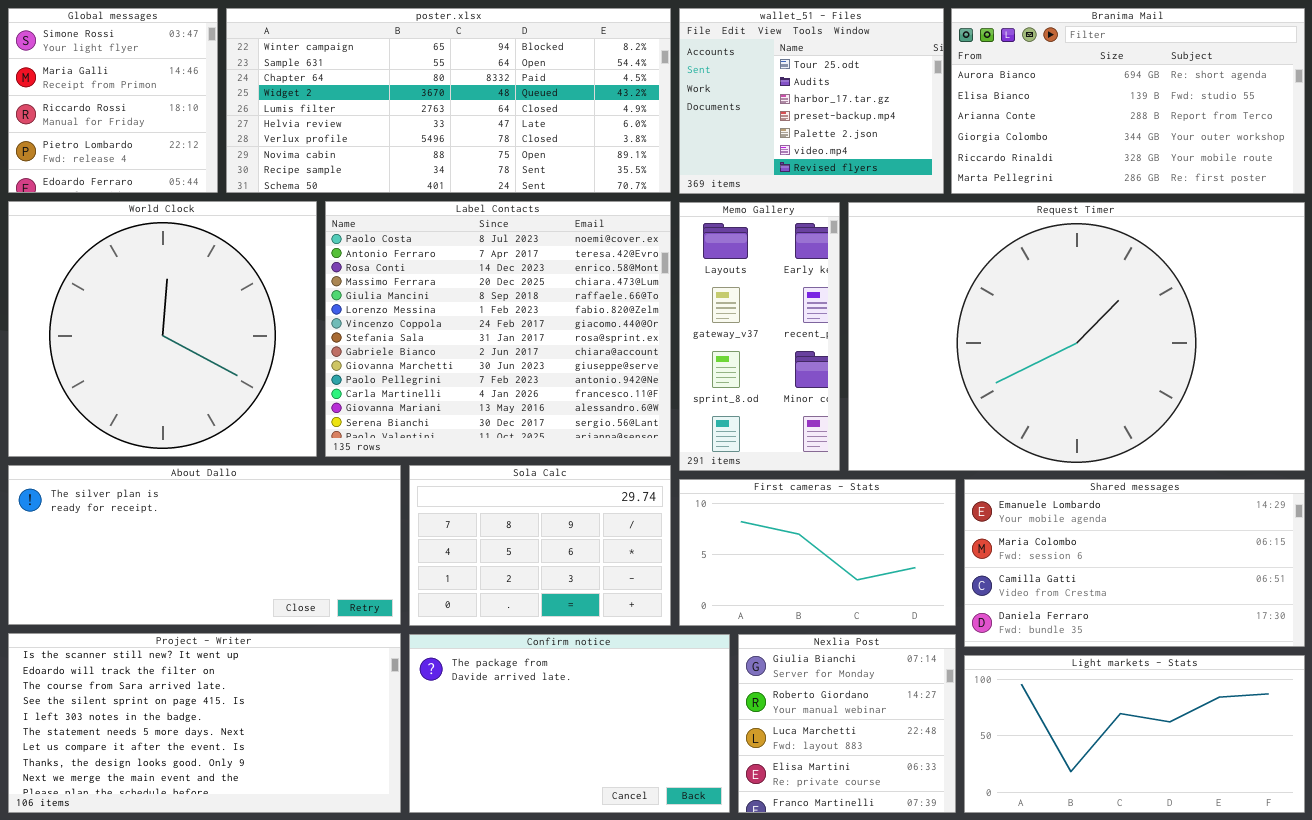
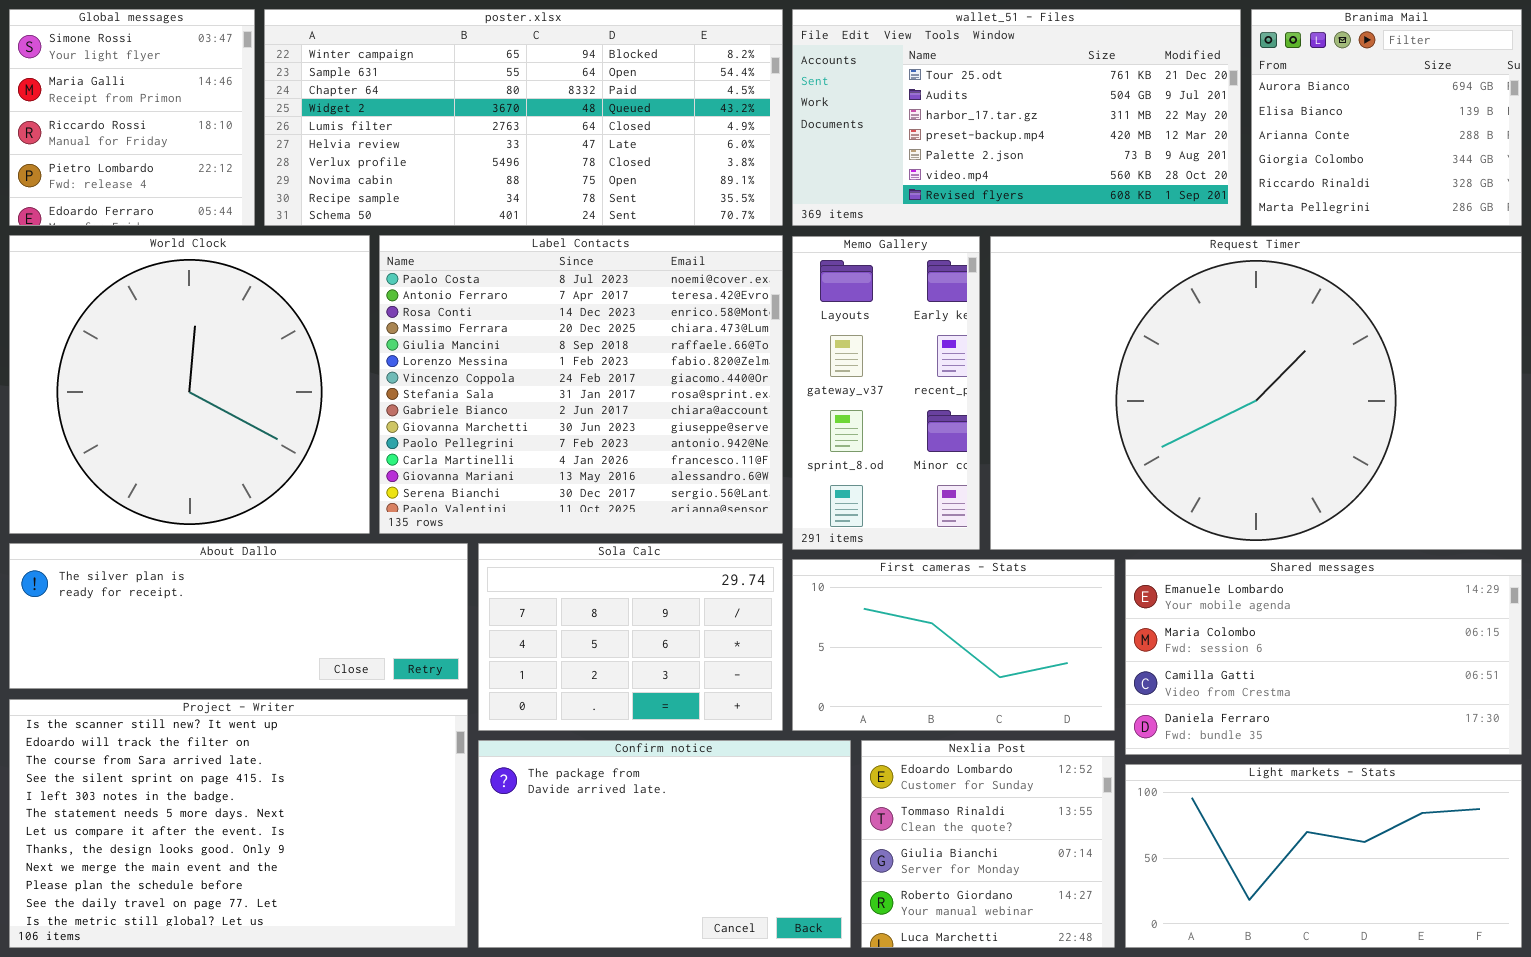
wallet_51 - Files: [679,8,944,194] -> [792,9,1241,226], resized
Branima Mail: [951,8,1305,194] -> [1251,9,1522,226], resized
About Dallo: [8,465,401,625] -> [9,543,468,689], resized
Project - Writer: [8,633,401,813] -> [9,699,468,948], resized
Nexlia Post: [738,634,956,813] -> [861,740,1115,948], scrolled up 2 rows

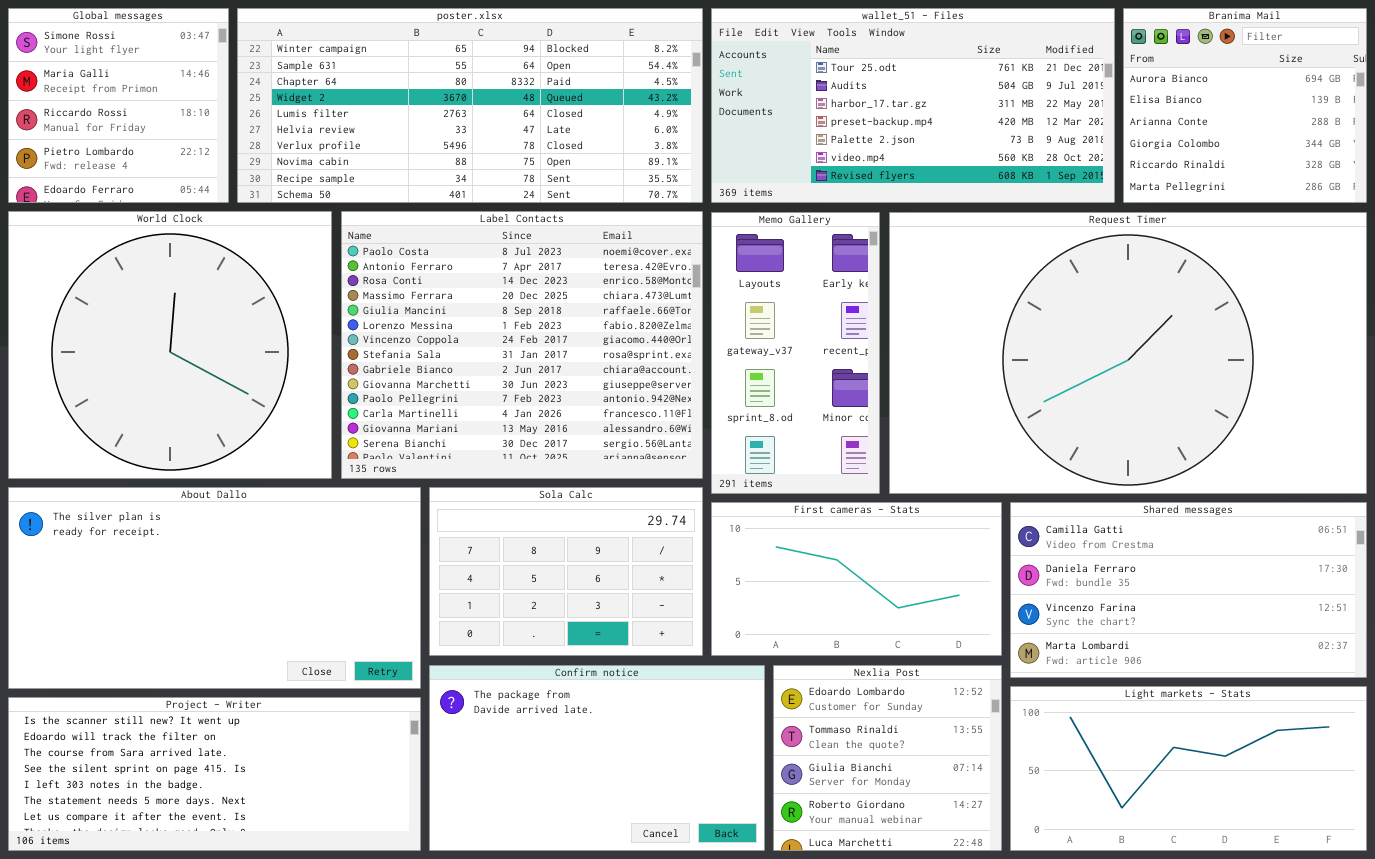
About Dallo: [9,543,468,689] -> [8,487,421,689], resized
Shared messages: [1125,559,1522,755] -> [1010,502,1367,678], scrolled down 2 rows
Project - Writer: [9,699,468,948] -> [8,697,421,851], resized

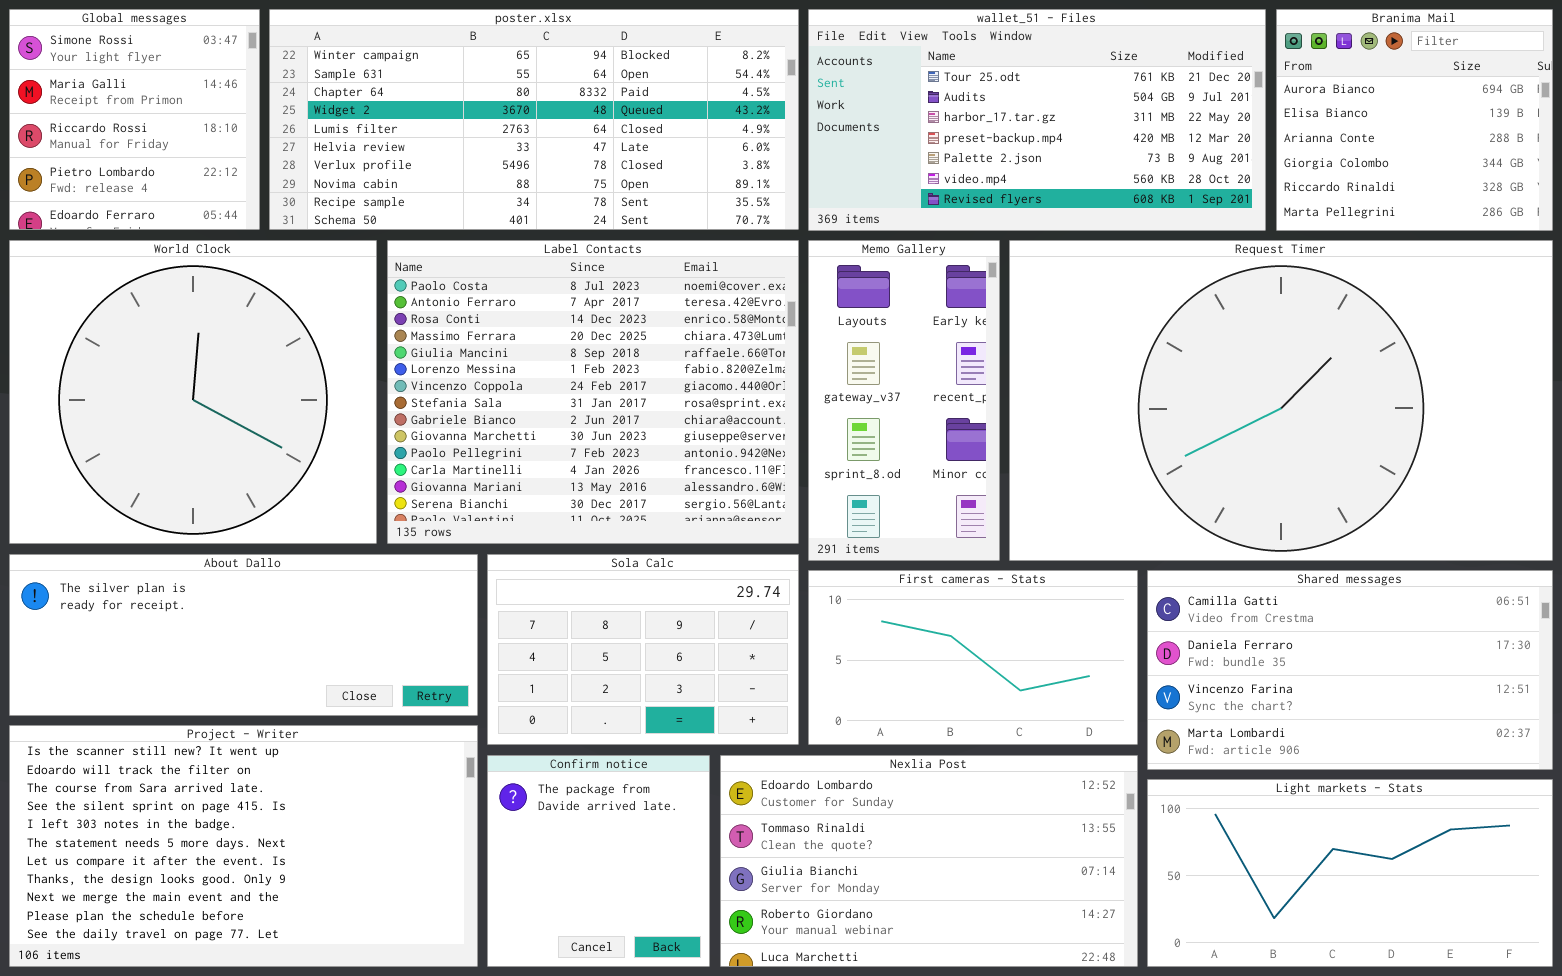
About Dallo: [8,487,421,689] -> [9,554,478,716], resized
Confirm notice: [429,665,765,851] -> [487,755,710,967], resized
Nexlia Post: [773,665,1002,851] -> [720,755,1138,967], resized
Project - Writer: [8,697,421,851] -> [9,725,478,967], resized

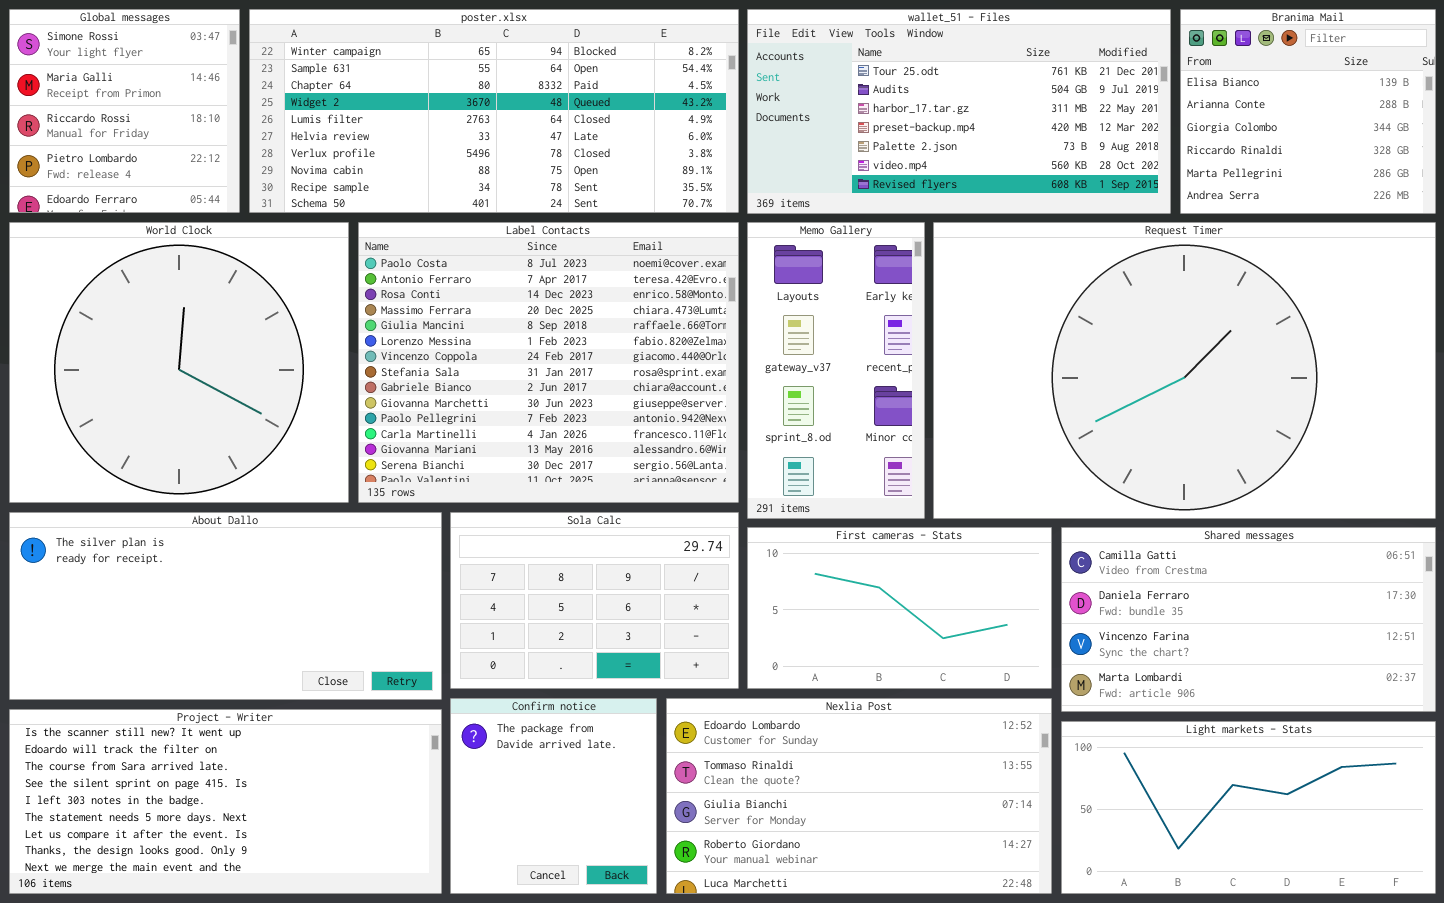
Branima Mail: [1276,9,1553,231] -> [1180,9,1436,214], scrolled down 1 row
About Dallo: [9,554,478,716] -> [9,512,442,700], resized
Project - Writer: [9,725,478,967] -> [9,709,442,894], resized

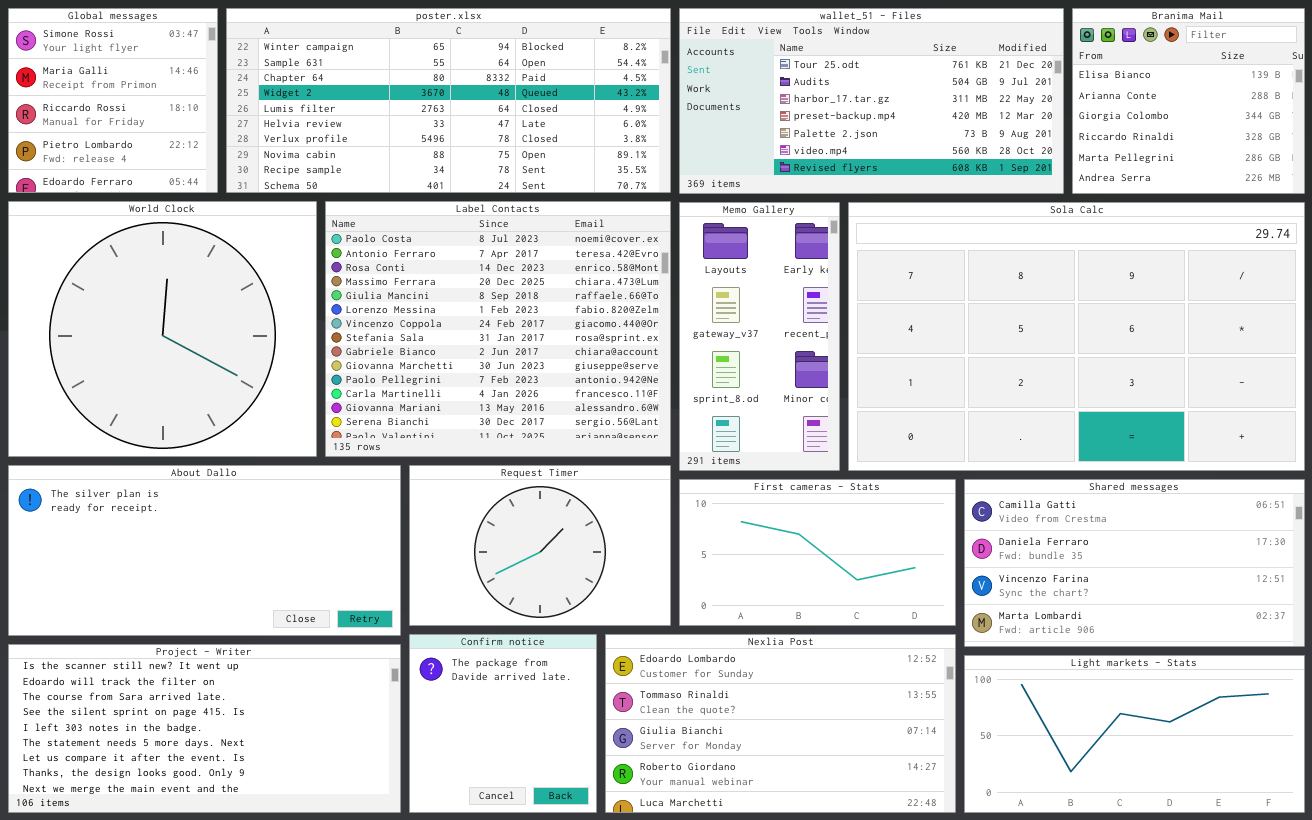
Request Timer: [933,222,1436,519] -> [409,465,671,626], moved, resized
Sola Calc: [450,512,739,689] -> [848,202,1305,471], moved, resized

